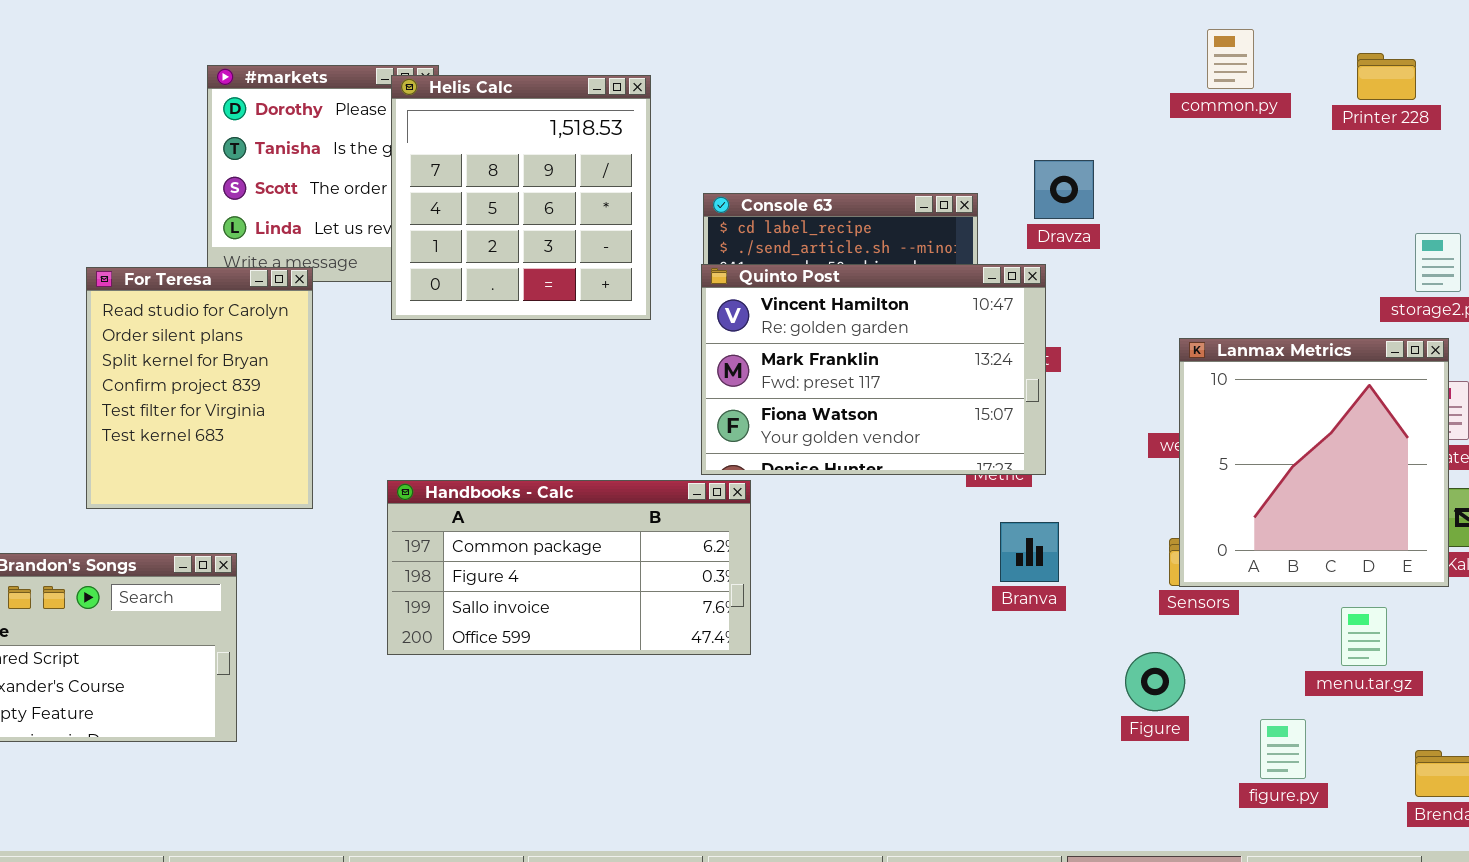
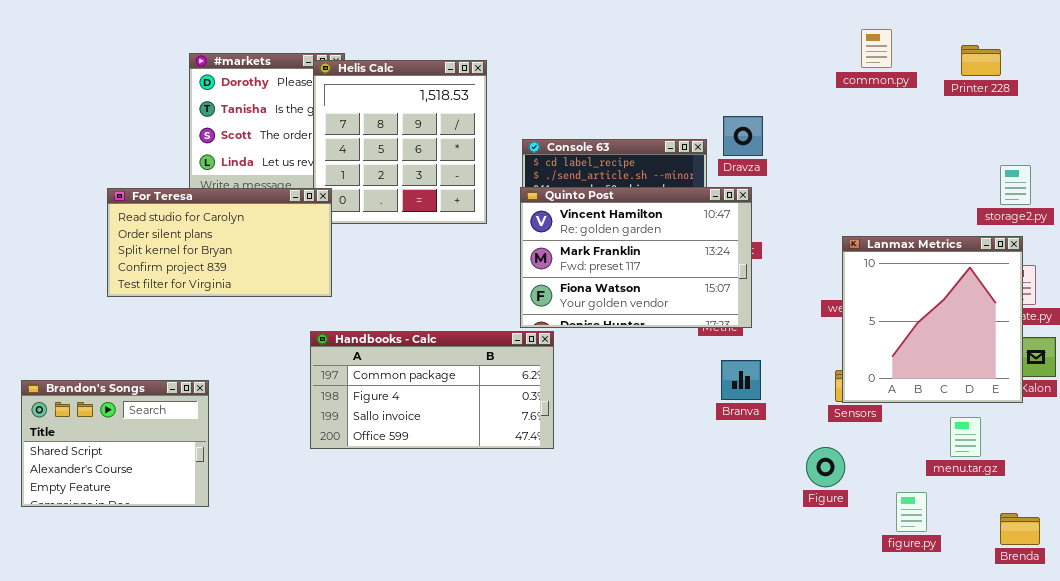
Dravza: [1034,160,1094,219] -> [723,116,763,156], moved
For Teresa: [86,267,313,509] -> [107,188,332,297], resized

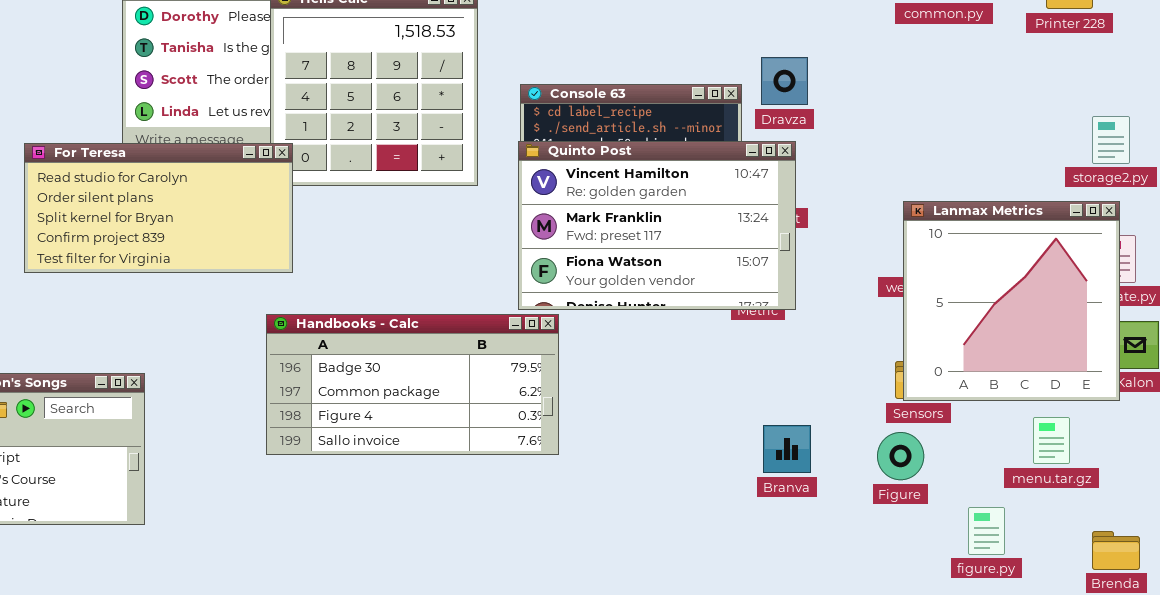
Handbooks - Calc: [310,331,554,449] -> [266,314,559,455], scrolled up 1 row
Branva: [721,360,761,400] -> [763,425,811,473], moved
Figure: [806,447,845,487] -> [877,432,924,480], moved

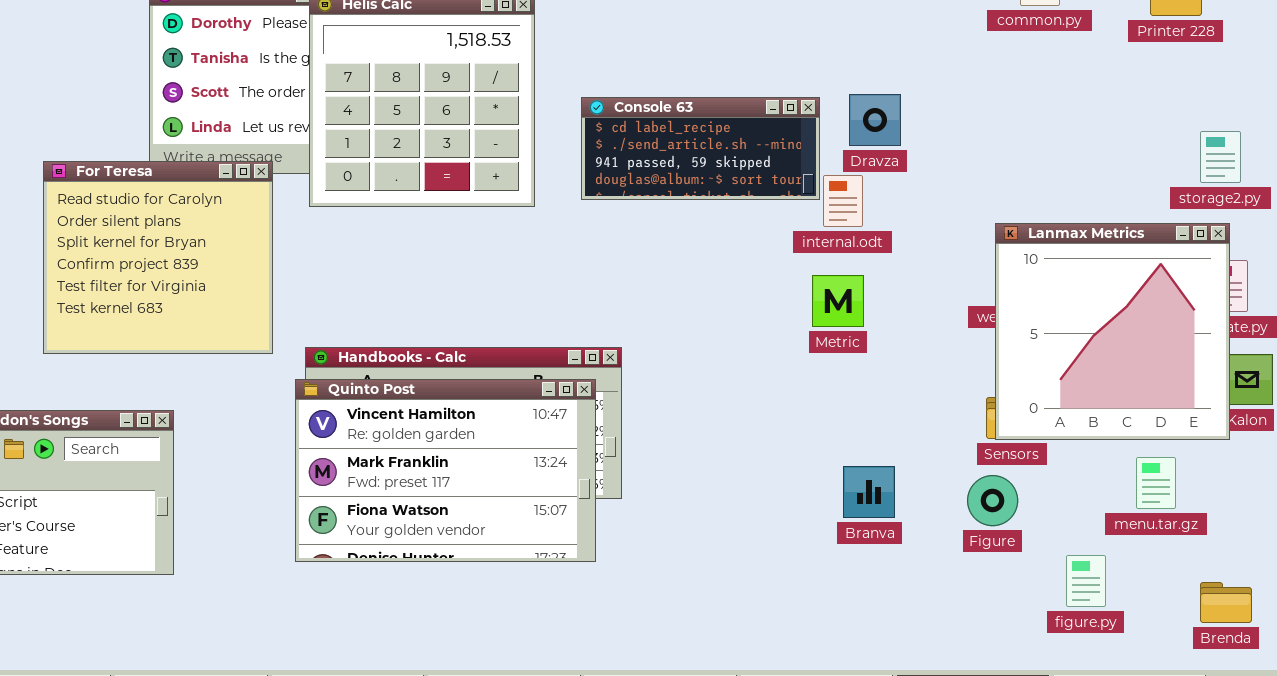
Dravza: [761,57,808,105] -> [849,94,901,146], moved
Quinto Post: [518,141,796,310] -> [295,379,596,562], moved
For Teresa: [24,143,293,273] -> [43,161,273,354], resized

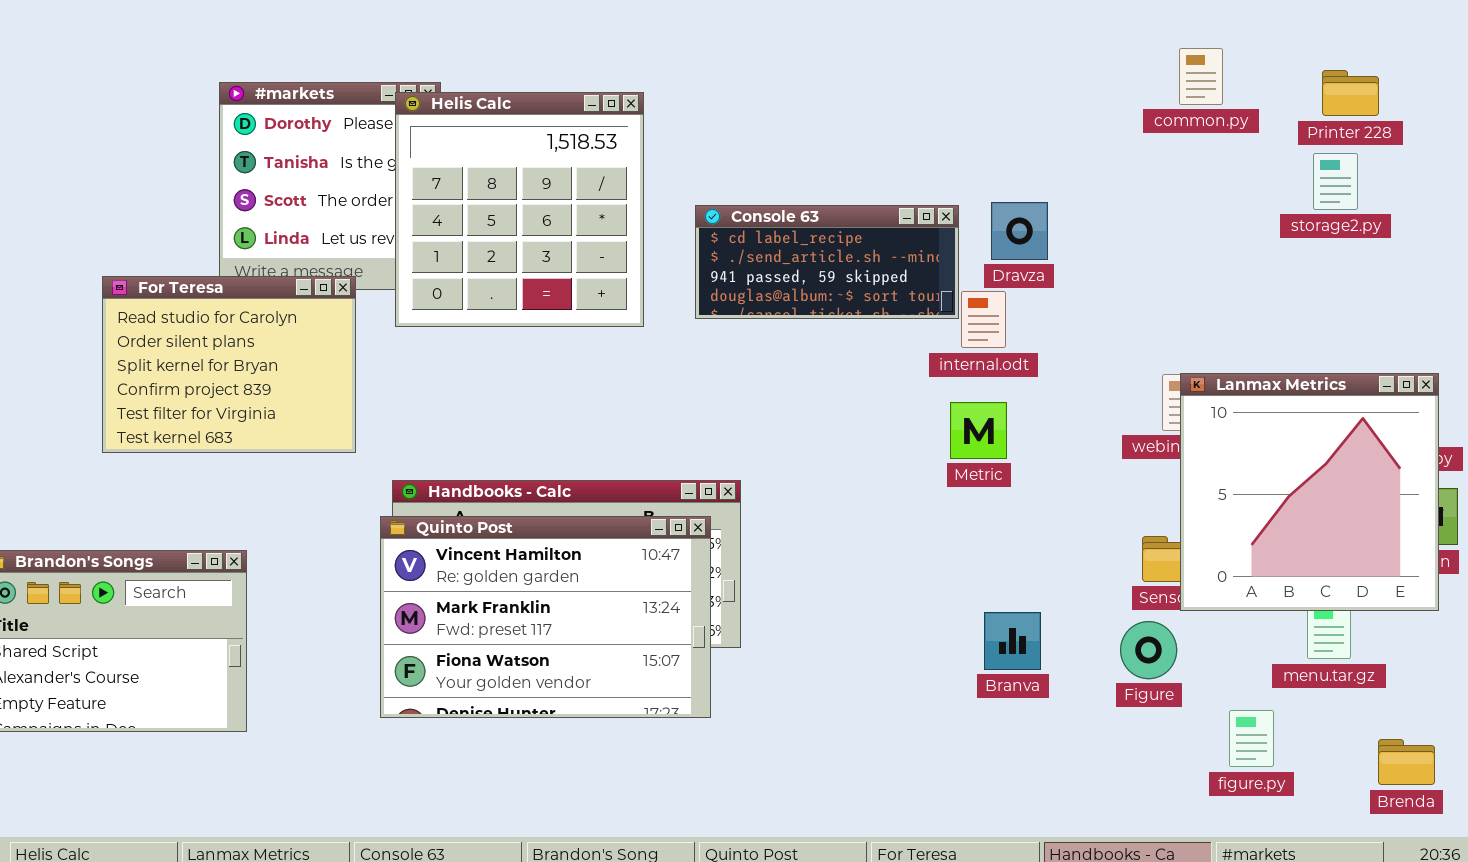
storage2.py: [1200,131,1241,183] -> [1313,153,1358,210], moved
For Teresa: [43,161,273,354] -> [102,276,356,453], resized
Lanmax Metrics: [995,223,1230,440] -> [1180,373,1439,611], moved

